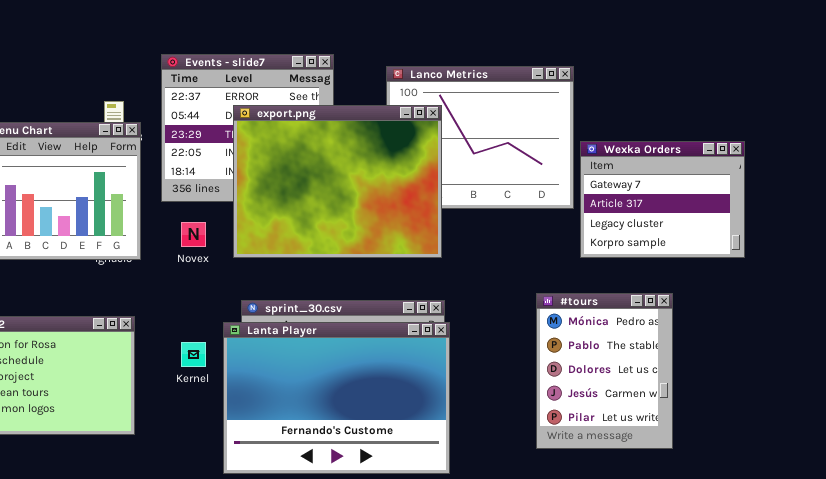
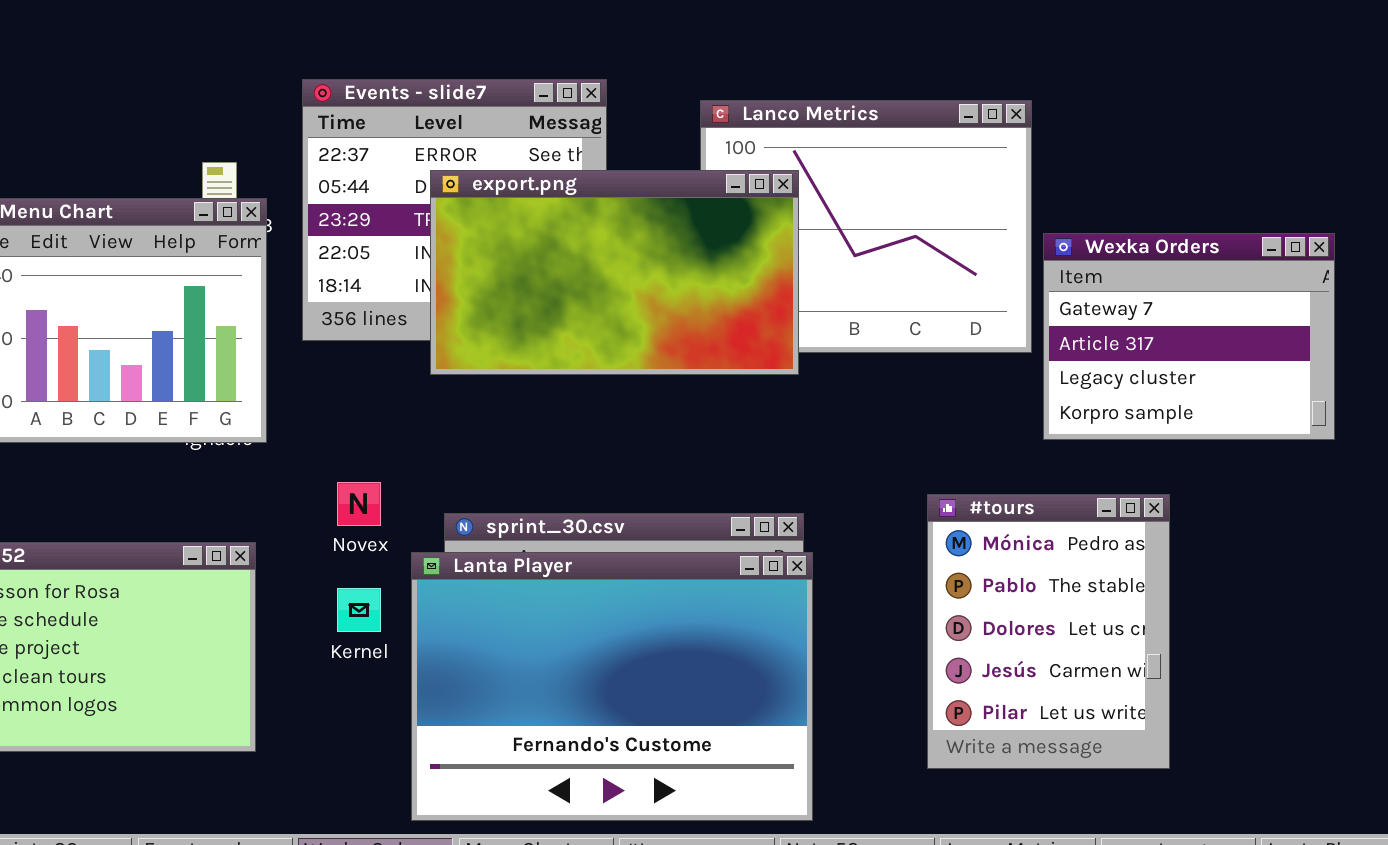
export.png: [233,105,442,258] -> [430,170,799,375], resized
Novex: [181,222,206,247] -> [337,482,381,526], moved
#tours: [536,293,673,449] -> [927,494,1170,769], moved

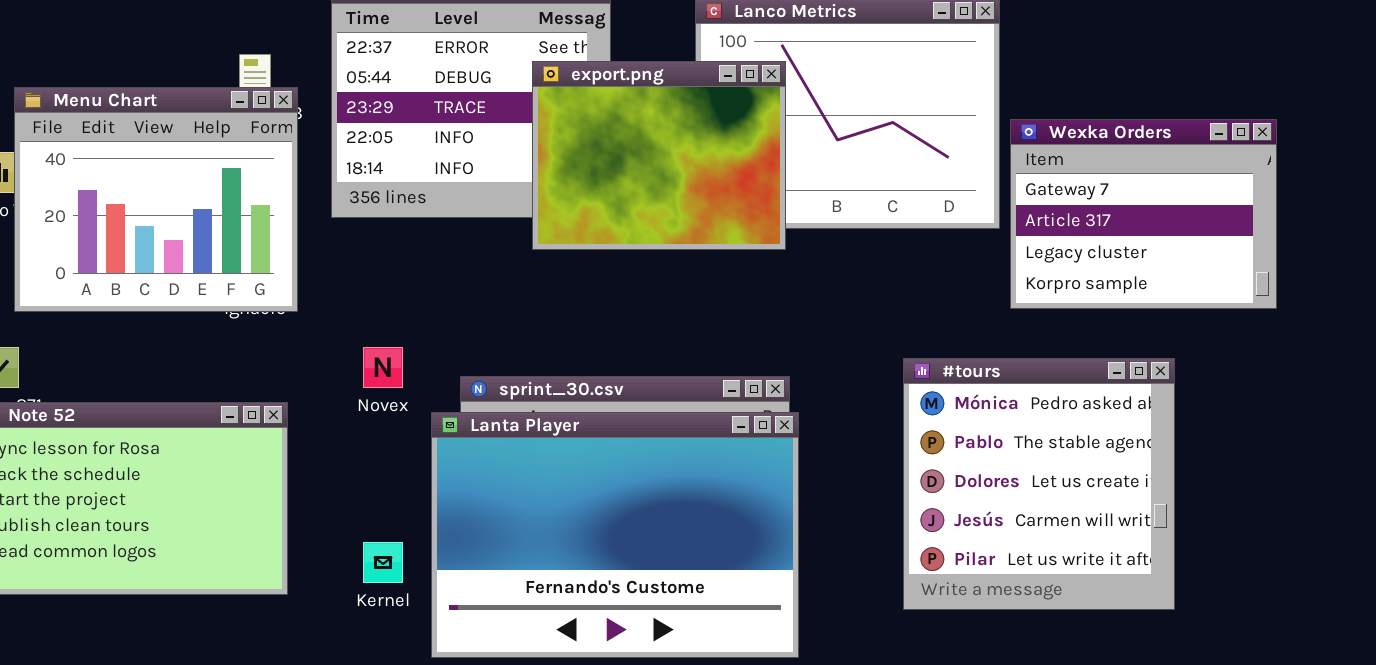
export.png: [430,170,799,375] -> [532,61,786,250], resized
#tours: [927,494,1170,769] -> [903,358,1175,610], resized
Kernel: [337,588,381,632] -> [363,542,403,583], moved

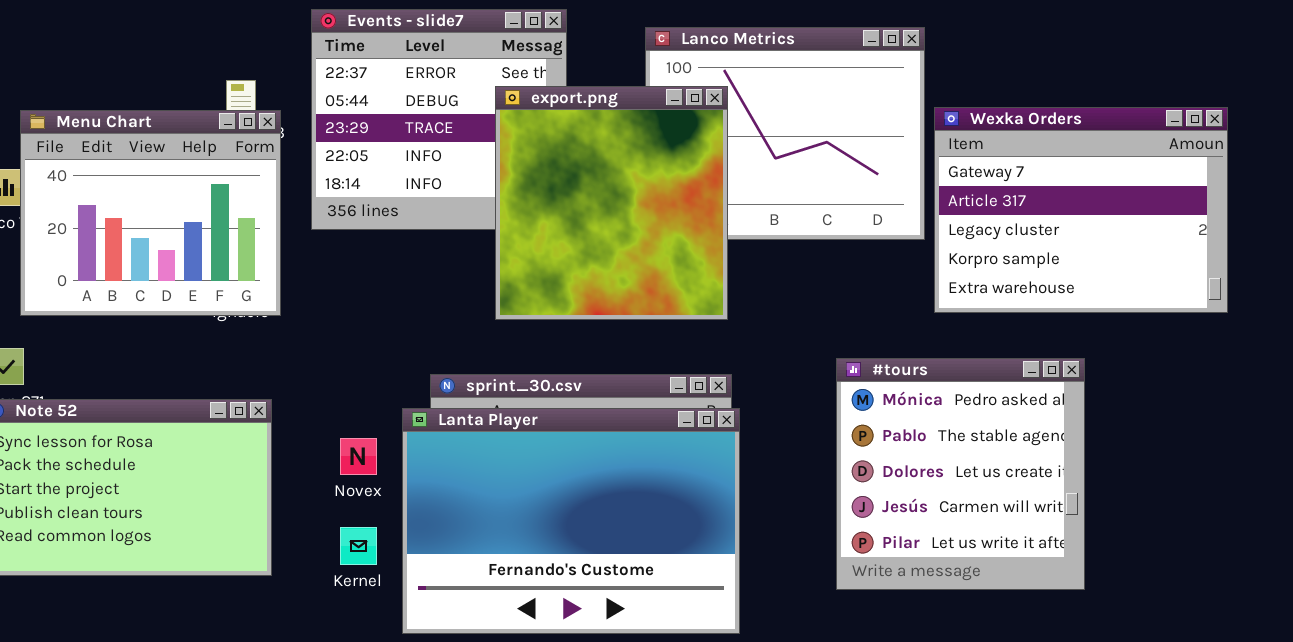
export.png: [532,61,786,250] -> [495,86,728,320], resized
Wexka Orders: [1010,119,1277,309] -> [934,107,1228,313], resized
Novex: [363,347,403,388] -> [340,438,377,475], moved

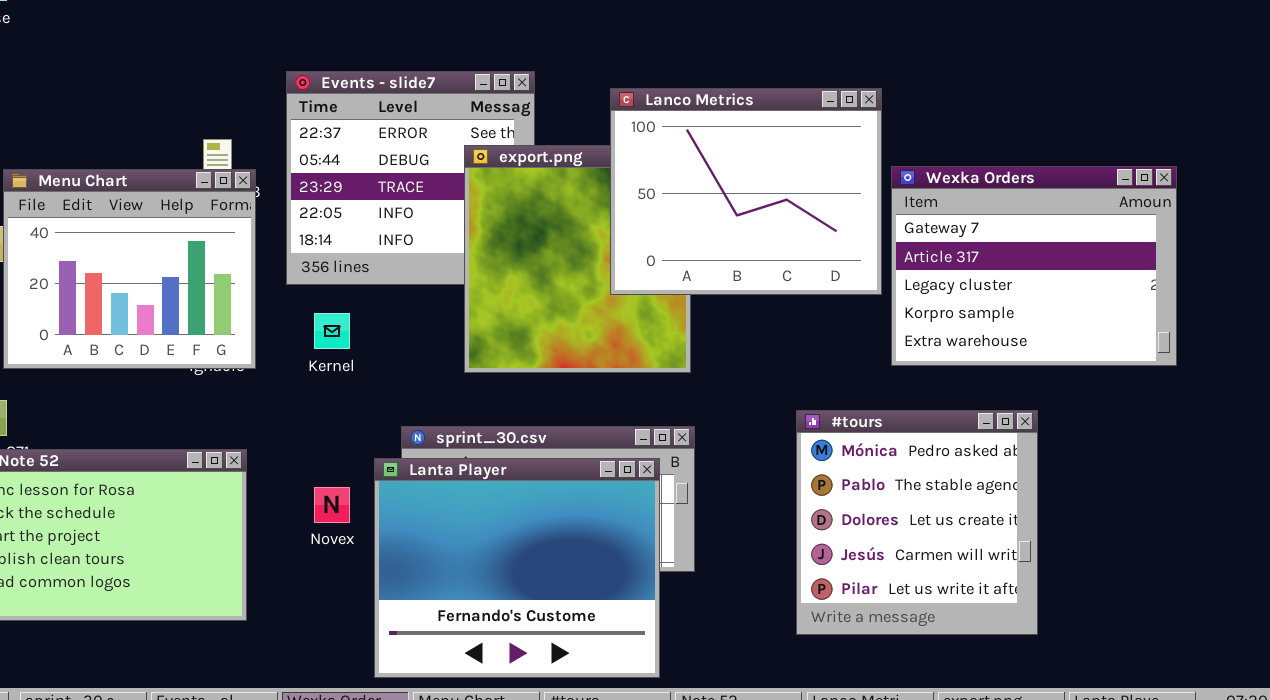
Lanco Metrics: [645,27,925,240] -> [610,88,882,295], raised
Lanta Player: [402,408,740,634] -> [374,458,660,678], resized
Kernel: [340,527,377,565] -> [314,313,350,349], moved

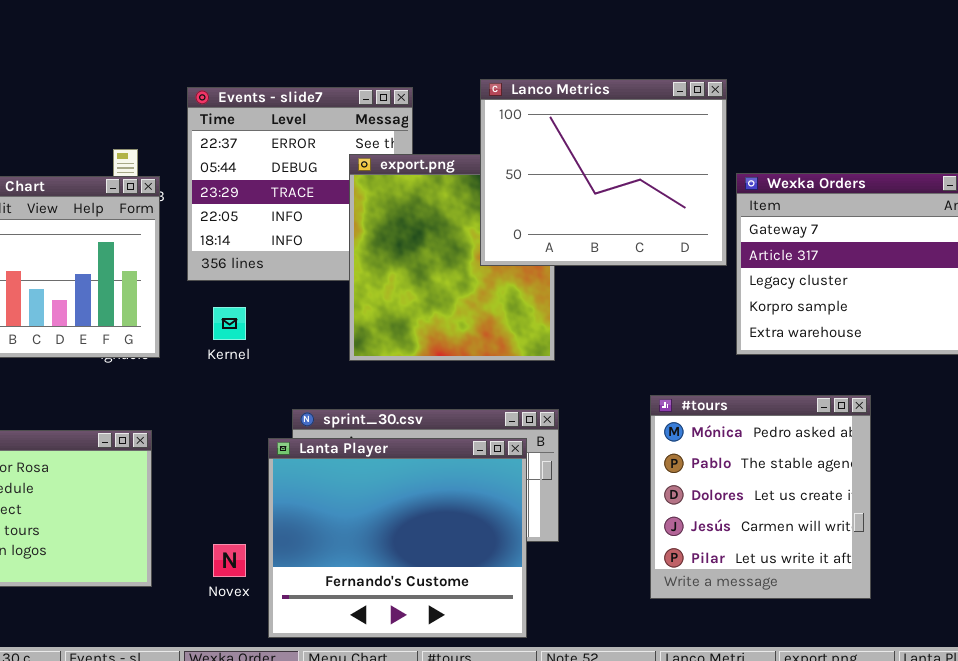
Lanco Metrics: [610,88,882,295] -> [480,79,727,266], moved
Novex: [314,487,350,523] -> [213,544,246,577], moved

